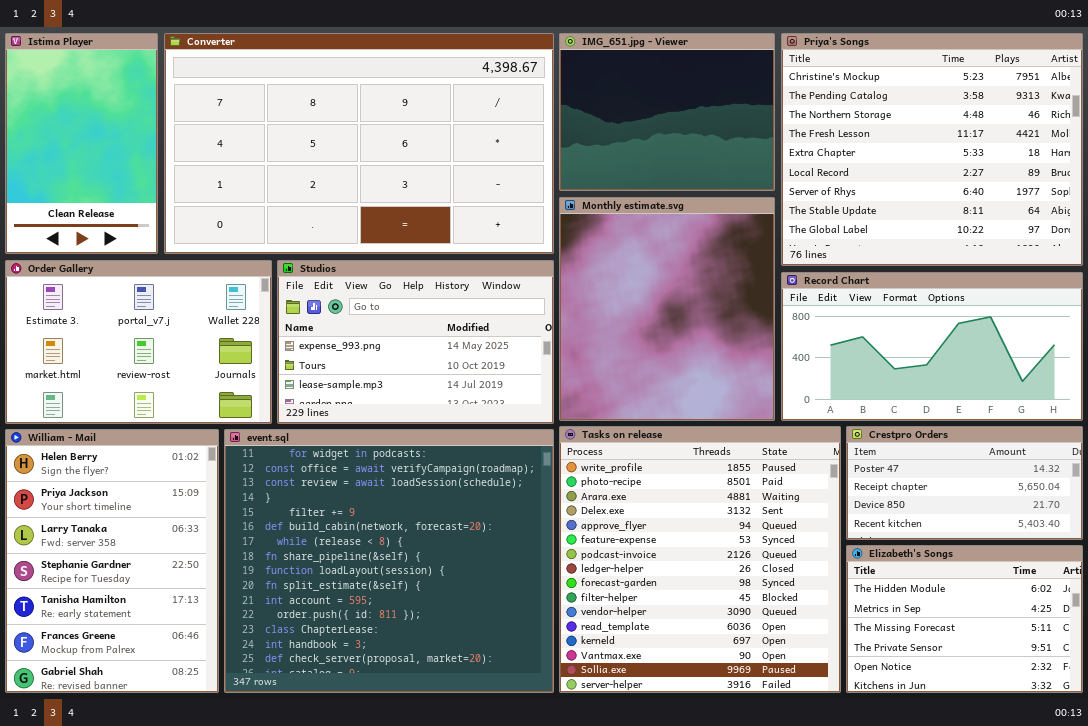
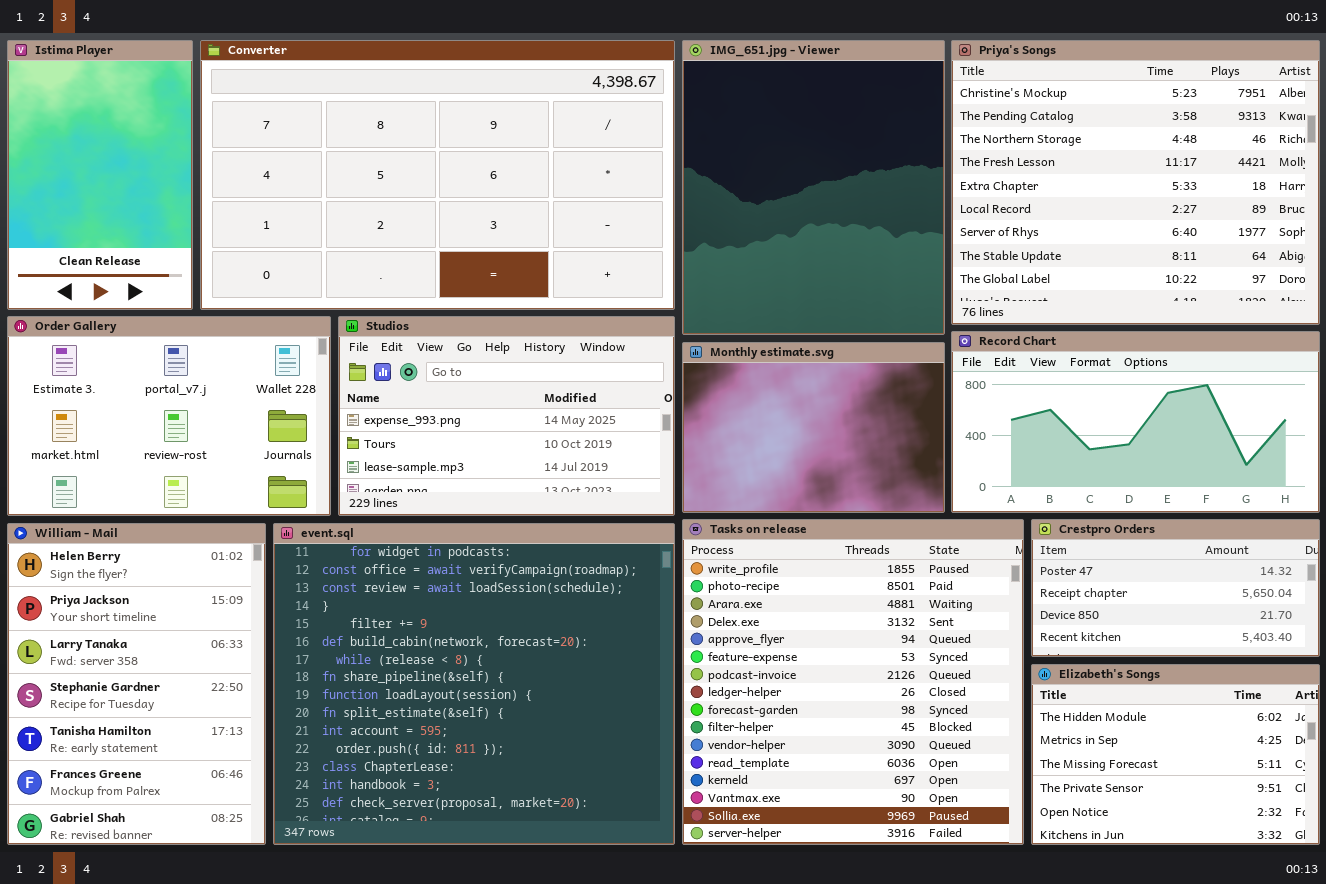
IMG_651.jpg - Viewer: [559,33,775,191] -> [682,40,945,335], resized
Monthly estimate.svg: [559,197,775,421] -> [682,342,945,513], resized

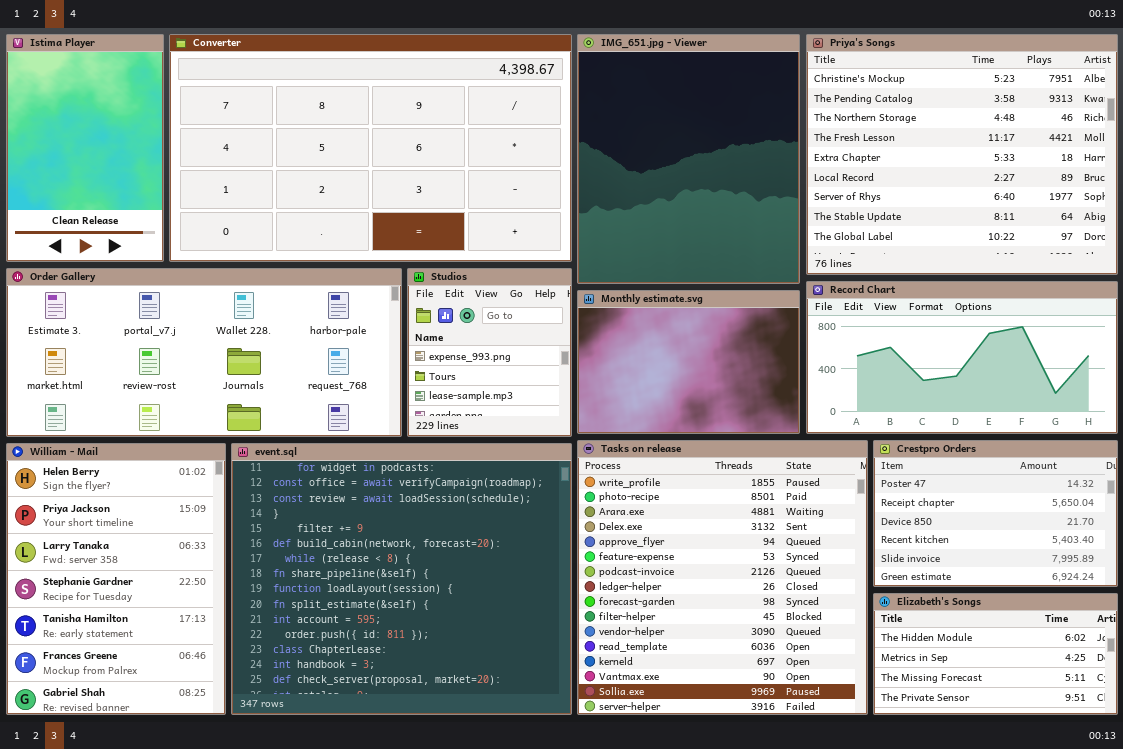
Order Gallery: [7,316,331,516] -> [6,268,402,437], resized
Studios: [338,316,675,516] -> [407,268,572,437], resized
Crestpro Orders: [1031,519,1320,657] -> [873,440,1118,587], resized
Elizabeth's Songs: [1031,664,1320,845] -> [873,593,1118,715], resized

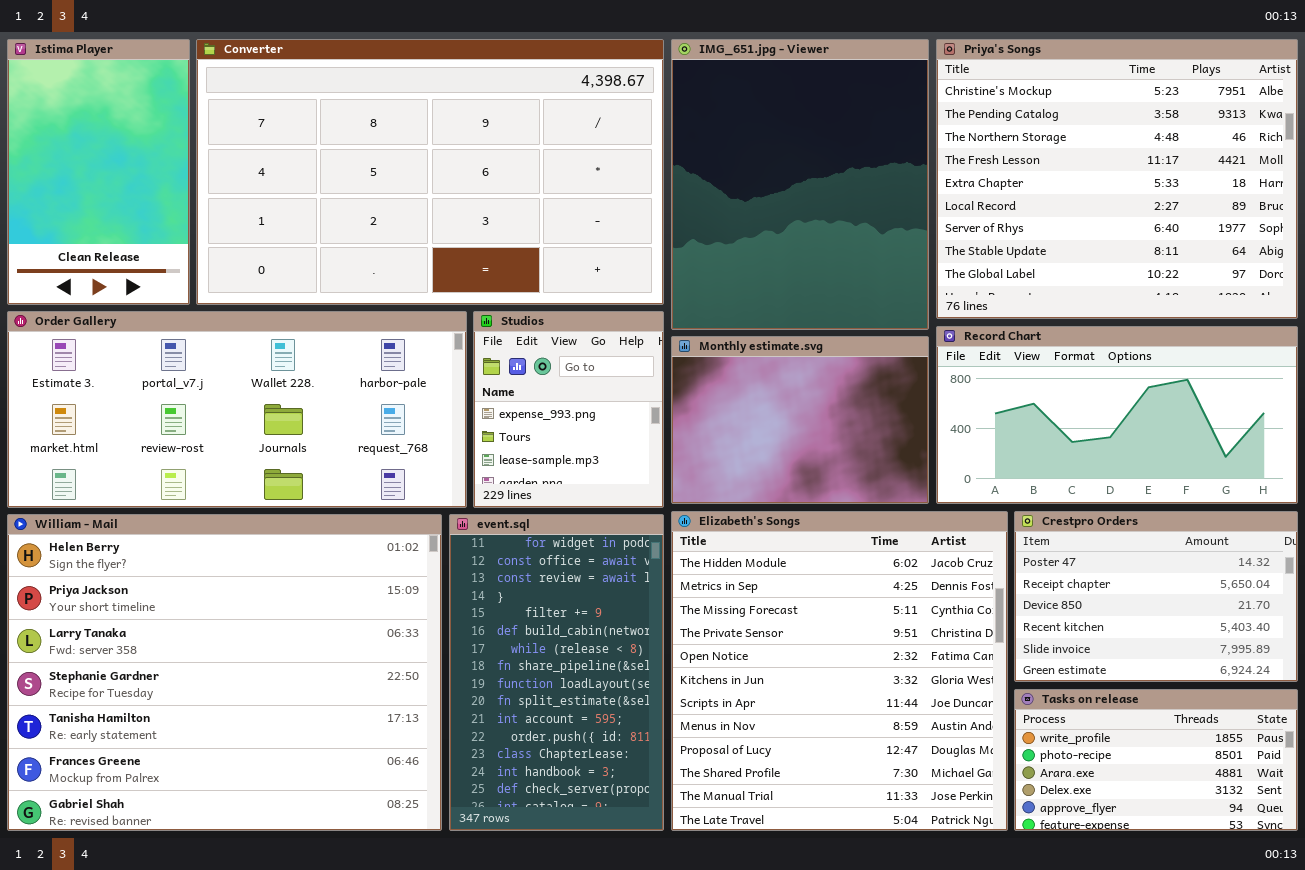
Tasks on release: [577,440,868,715] -> [1014,689,1298,831], moved, resized
William - Mail: [6,443,226,715] -> [7,514,442,831], resized
event.sql: [231,443,572,715] -> [449,514,664,831], resized
Elizabeth's Songs: [873,593,1118,715] -> [671,511,1008,831], moved, resized

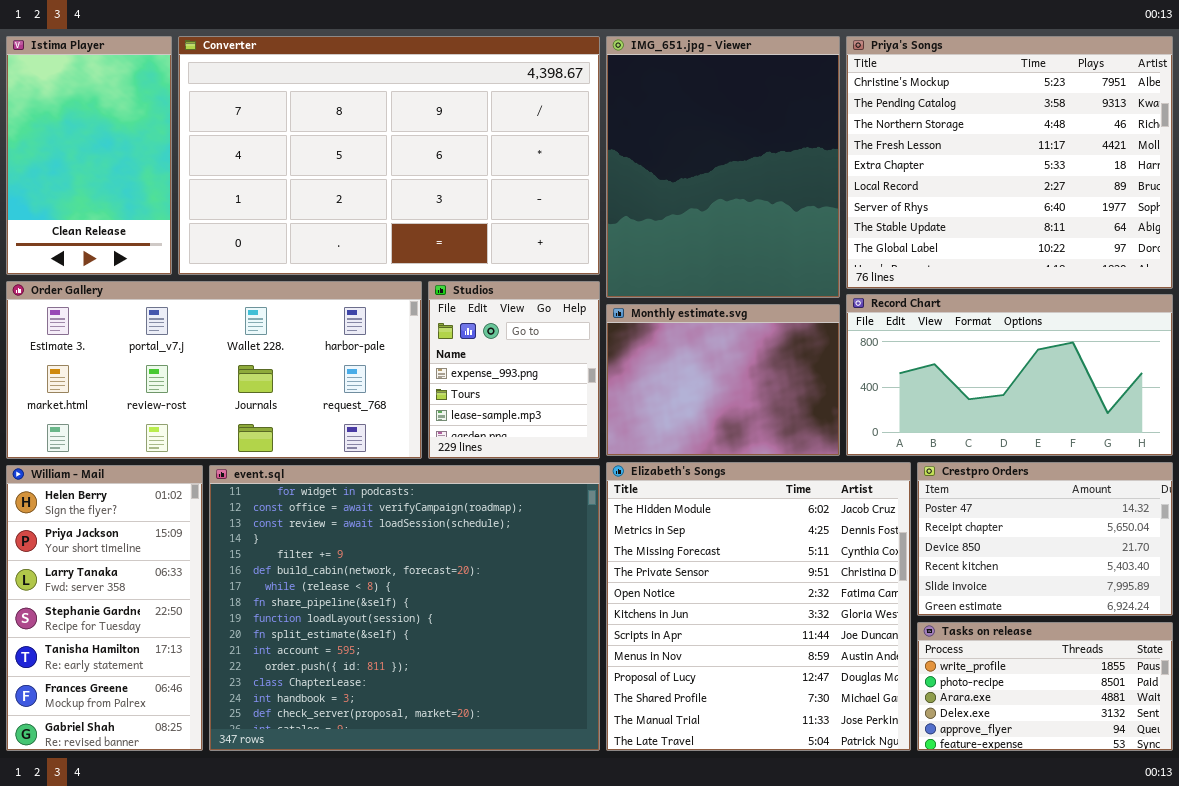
William - Mail: [7,514,442,831] -> [6,465,203,751], resized
event.sql: [449,514,664,831] -> [209,465,600,751], resized

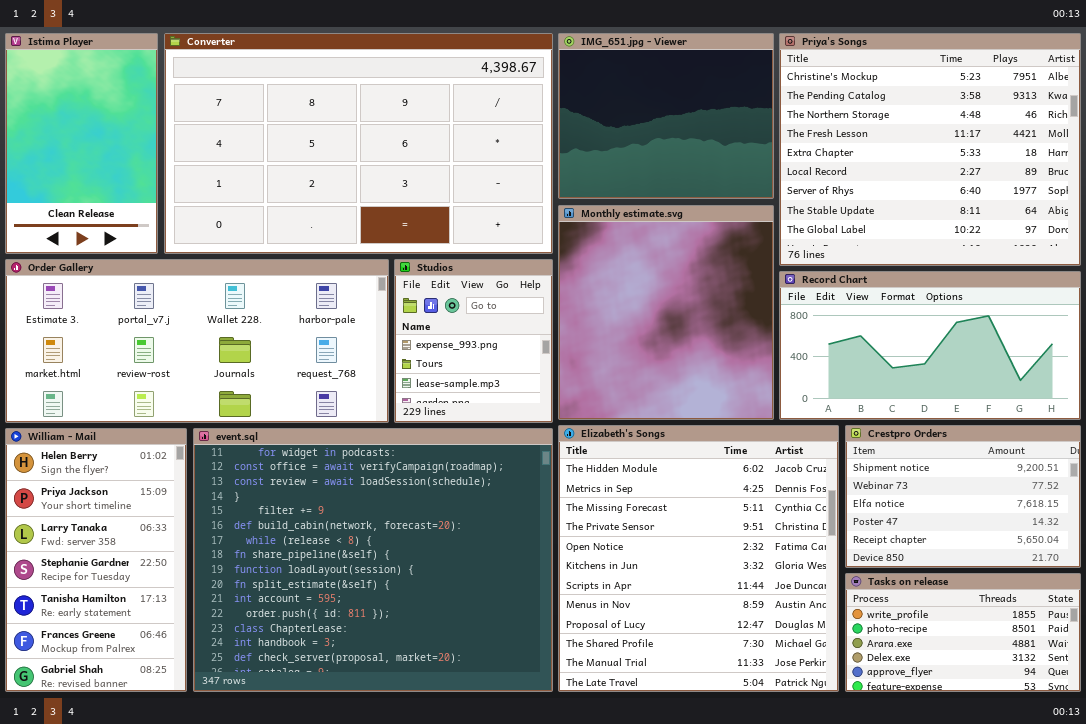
IMG_651.jpg - Viewer: [606,36,840,298] -> [558,33,774,199], resized
Monthly estimate.svg: [606,304,840,456] -> [558,205,774,420], resized
Crestpro Orders: [917,462,1173,616] -> [845,425,1081,568], scrolled up 3 rows

